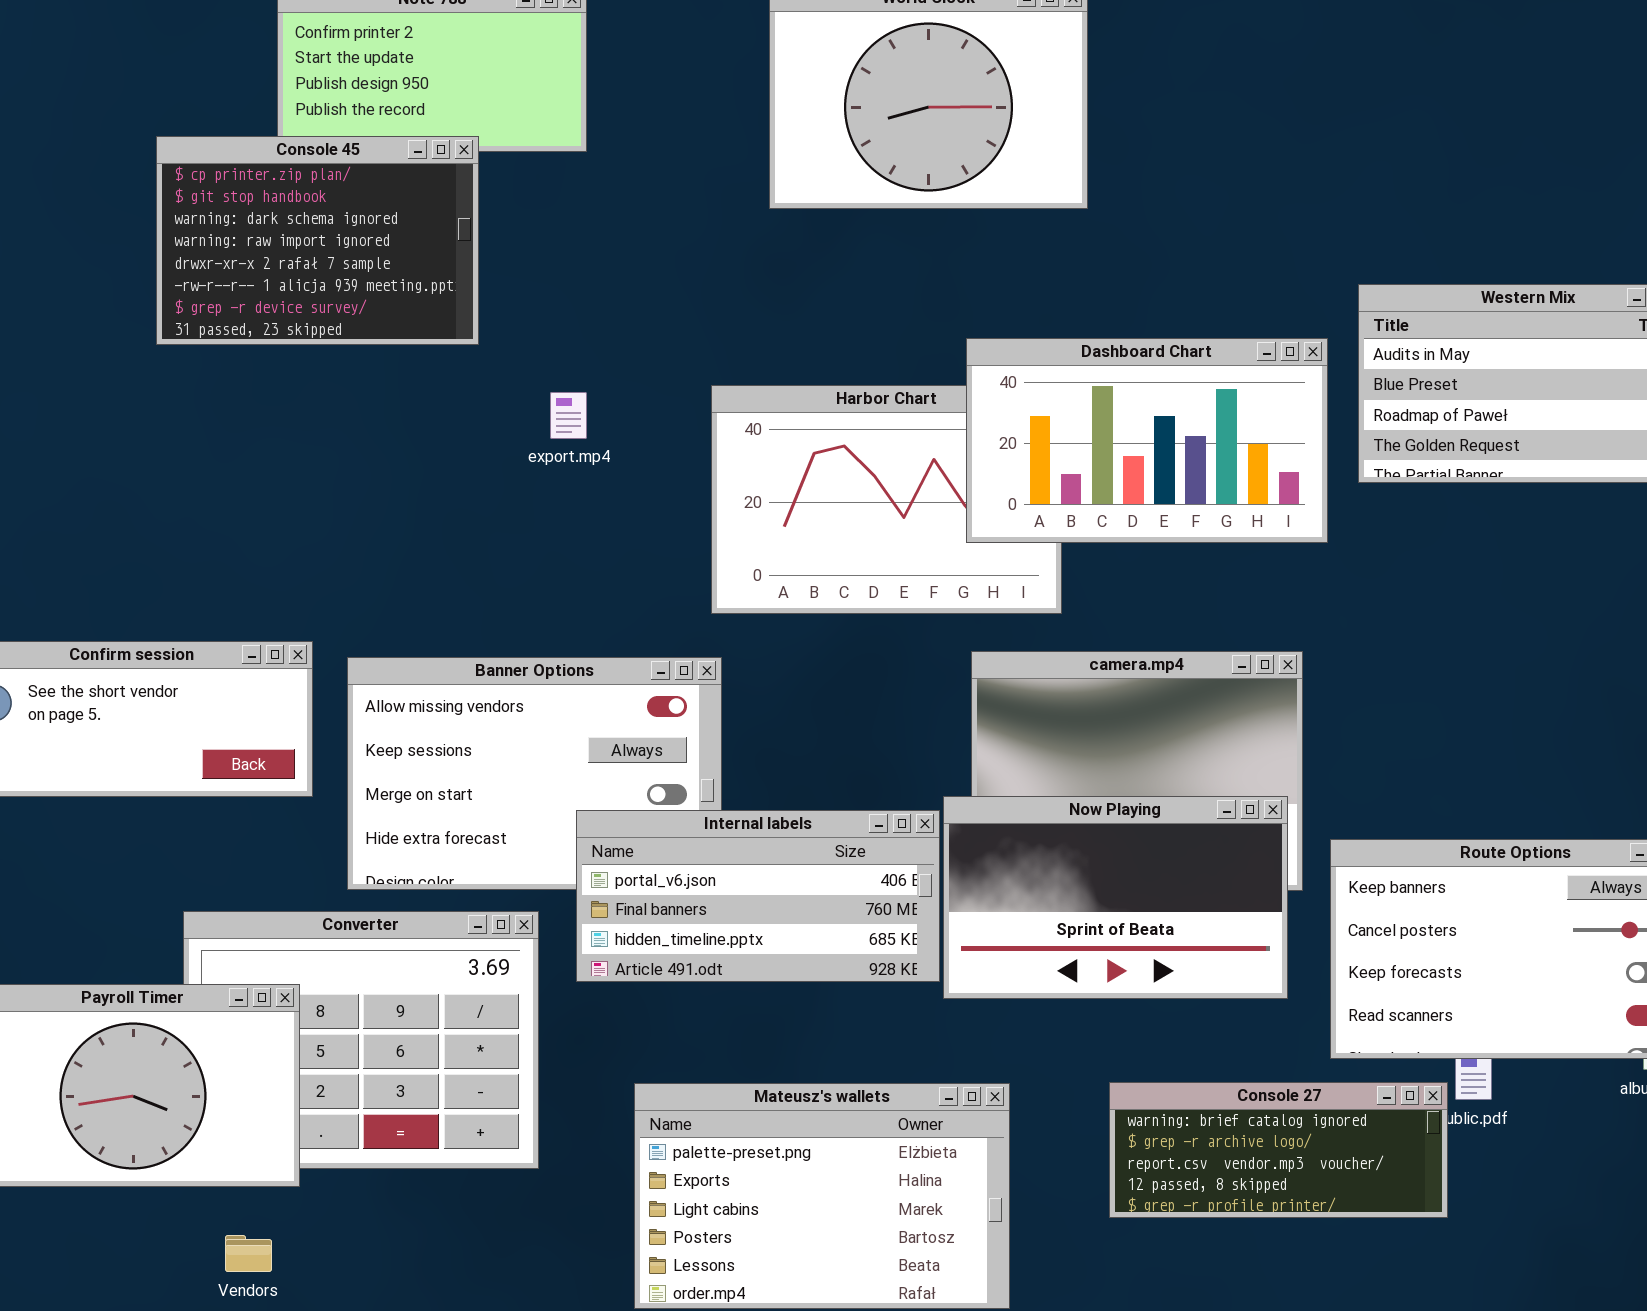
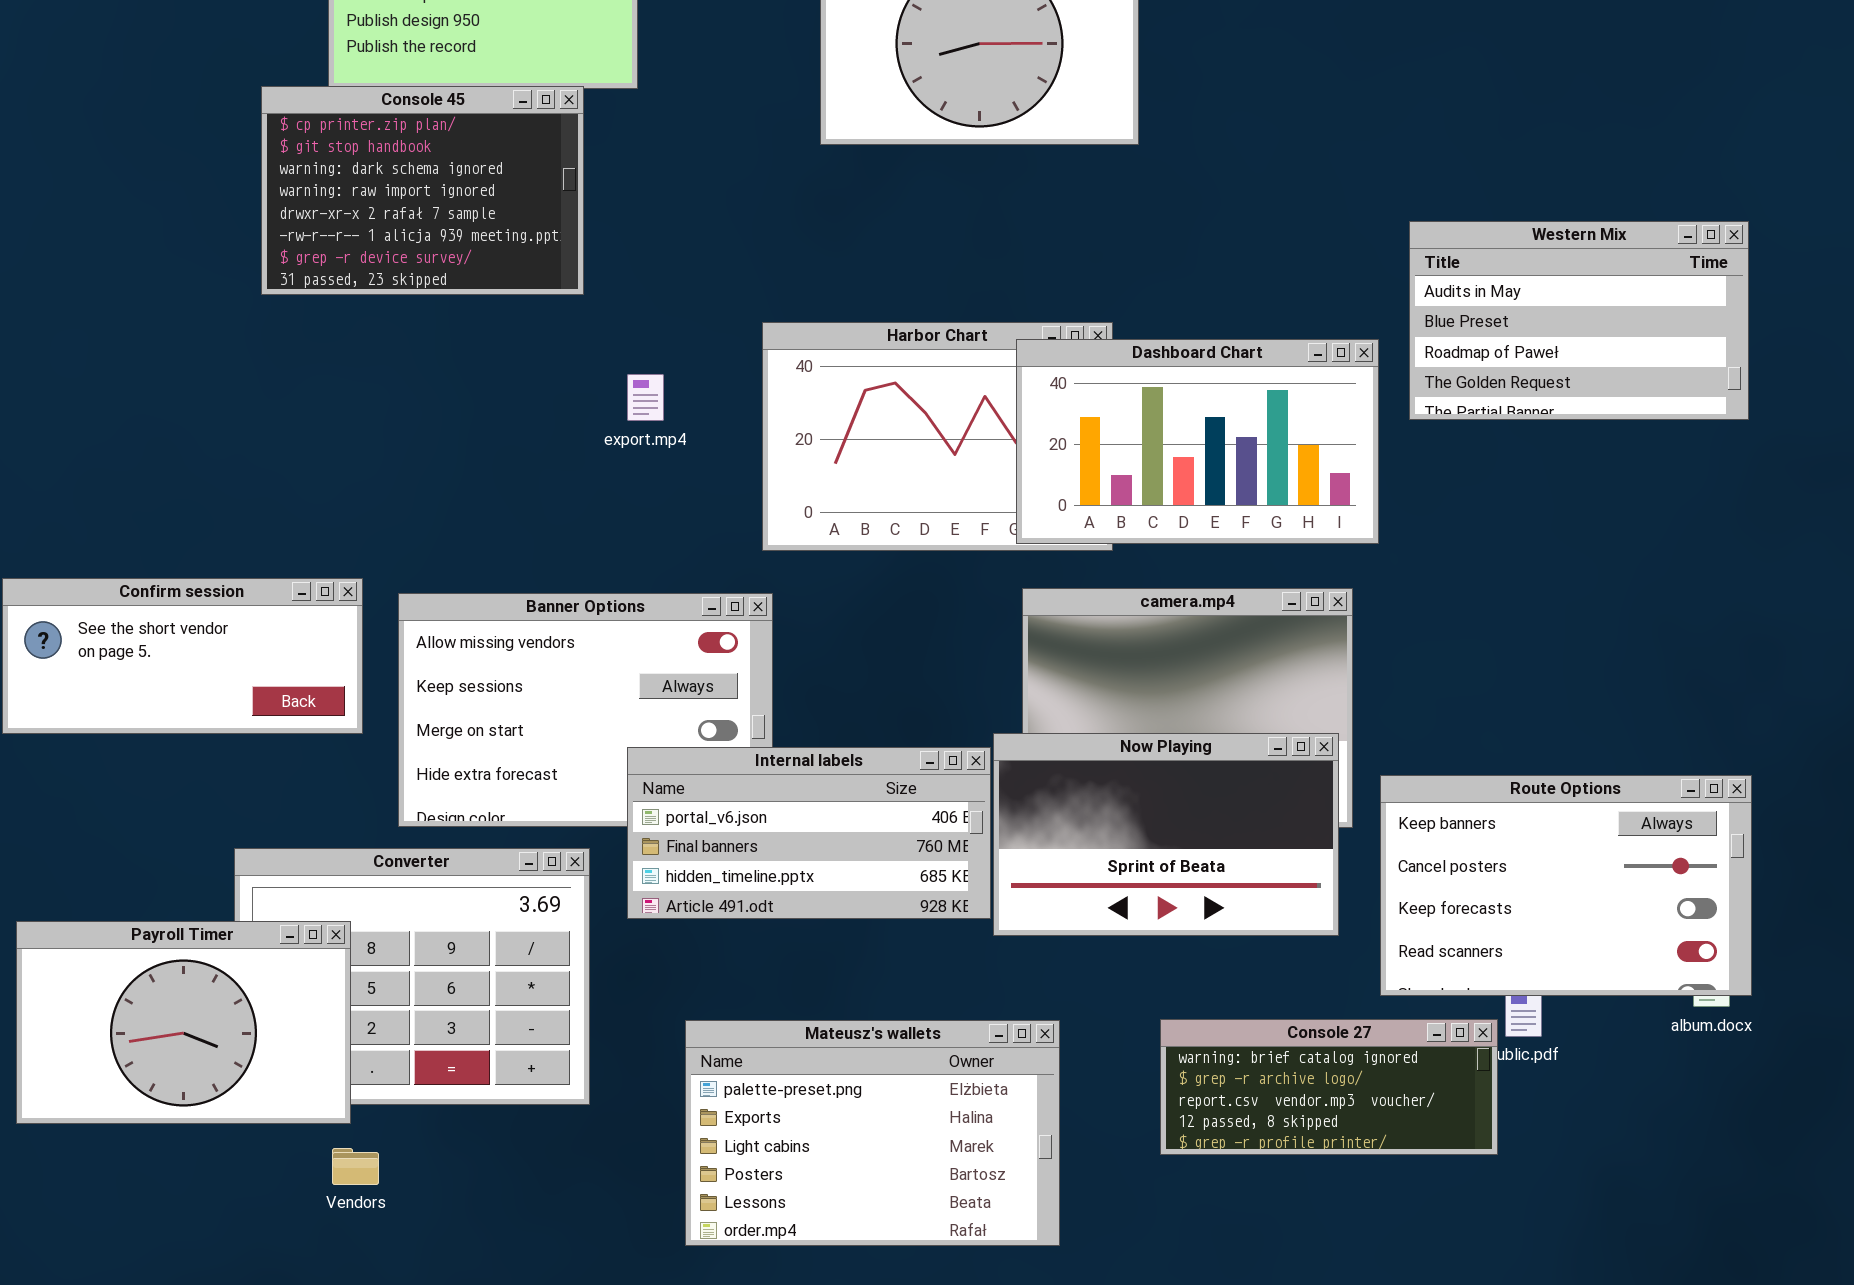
Console 45: [156,136,479,345] -> [261,86,584,295], moved
Dashboard Chart: [966,338,1328,543] -> [1016,339,1379,544], moved
export.mp4: [550,392,587,439] -> [627,374,664,421], moved
Vendors: [225,1235,272,1272] -> [332,1148,379,1185], moved

